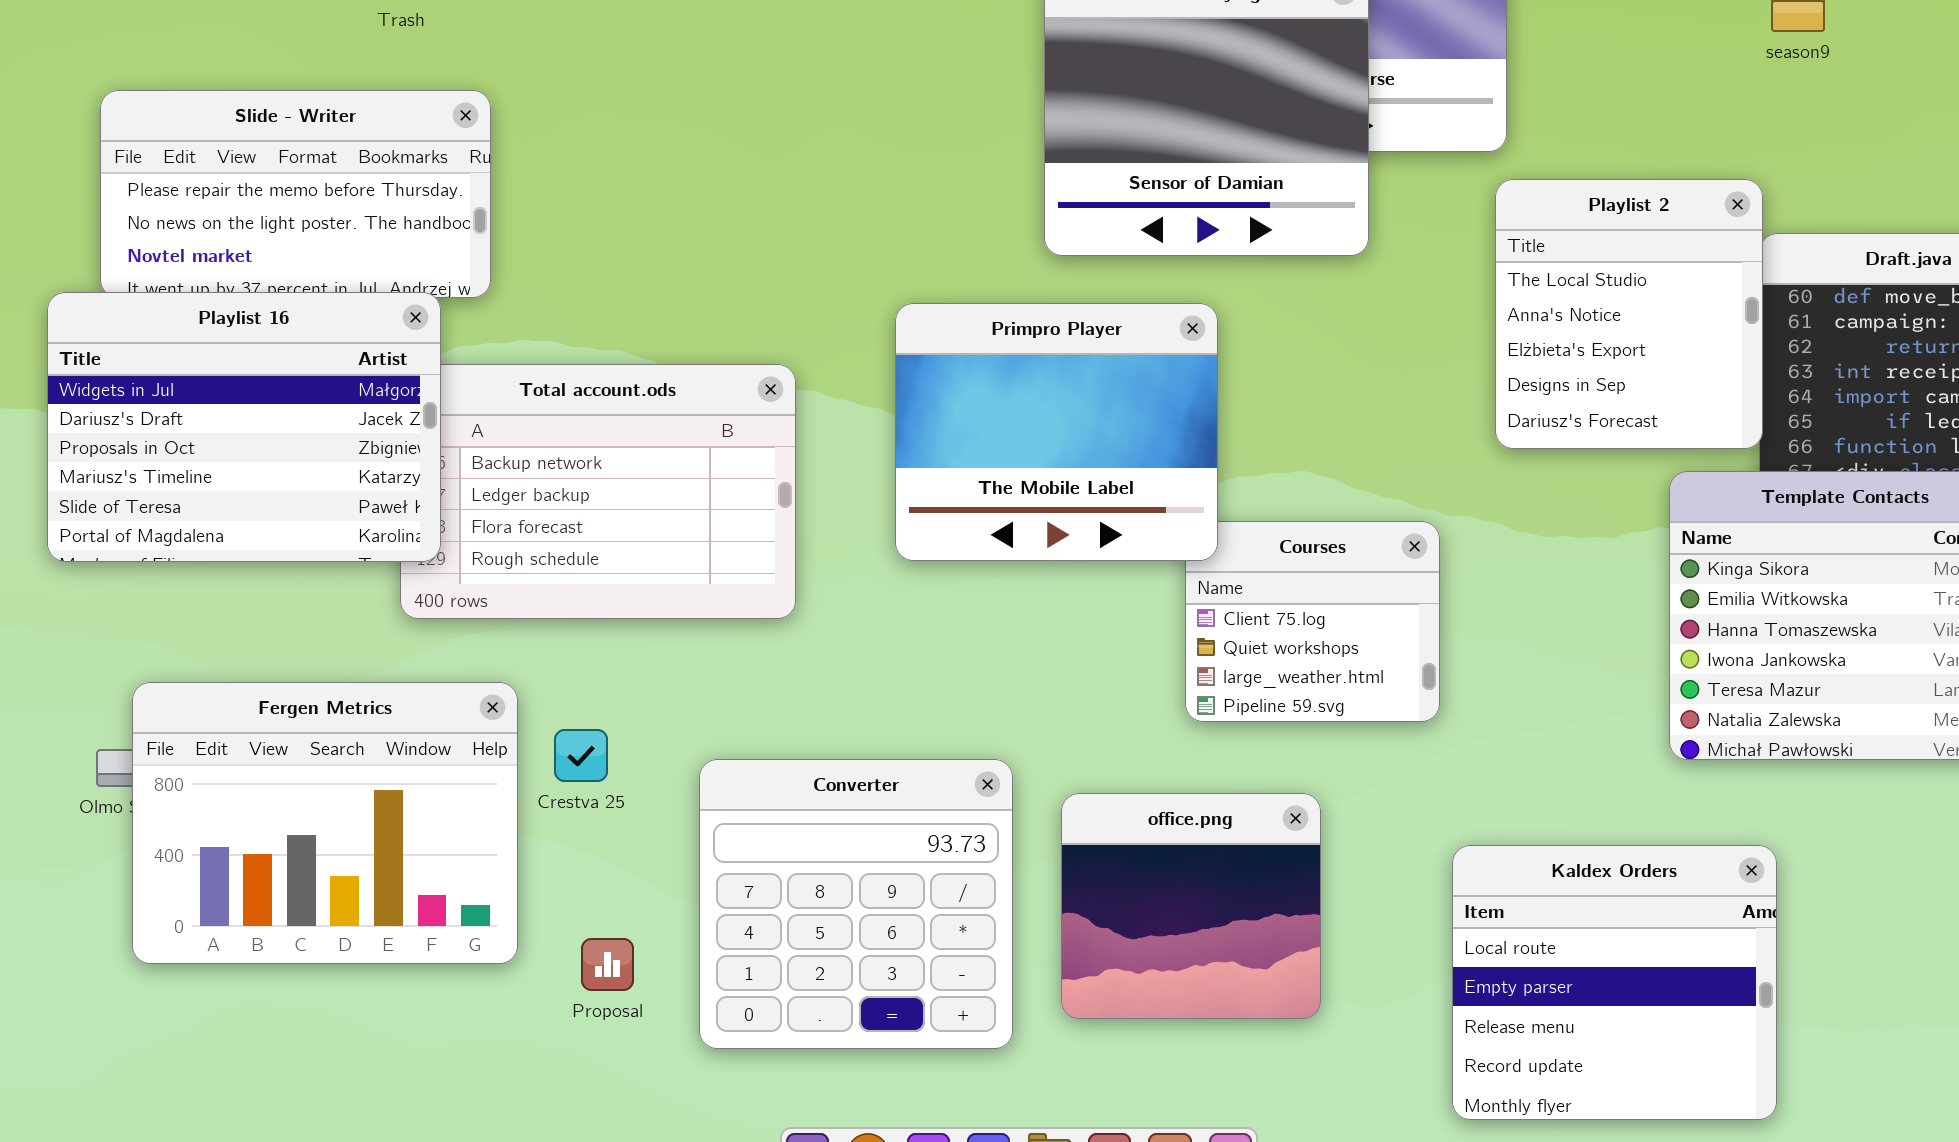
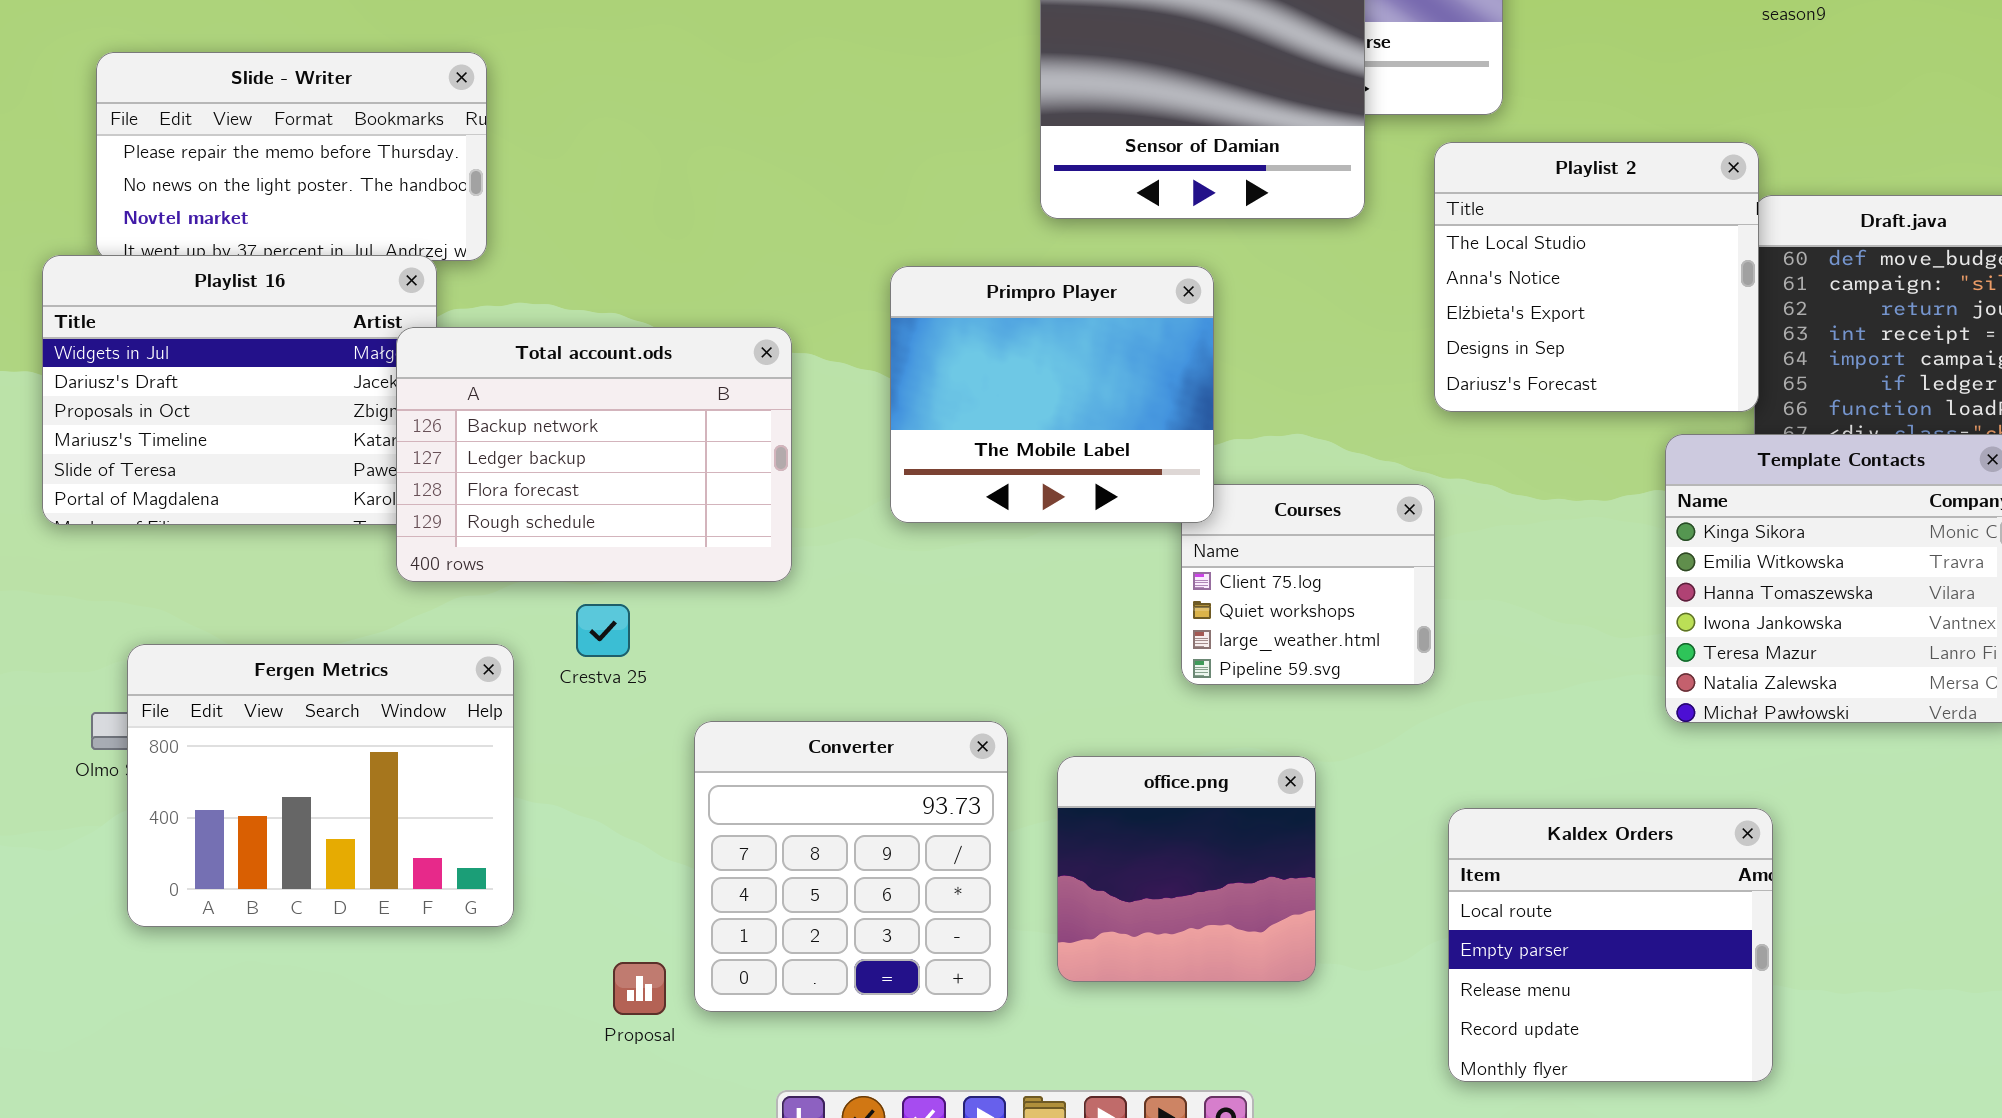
Playlist 2: [1495,179,1763,449] -> [1434,142,1759,412], resized
Total account.ods: [400,364,796,619] -> [396,327,792,582], raised
Crestva 25: [554,729,608,782] -> [576,604,630,657], moved
Proposal: [581,938,634,991] -> [613,962,666,1015], moved

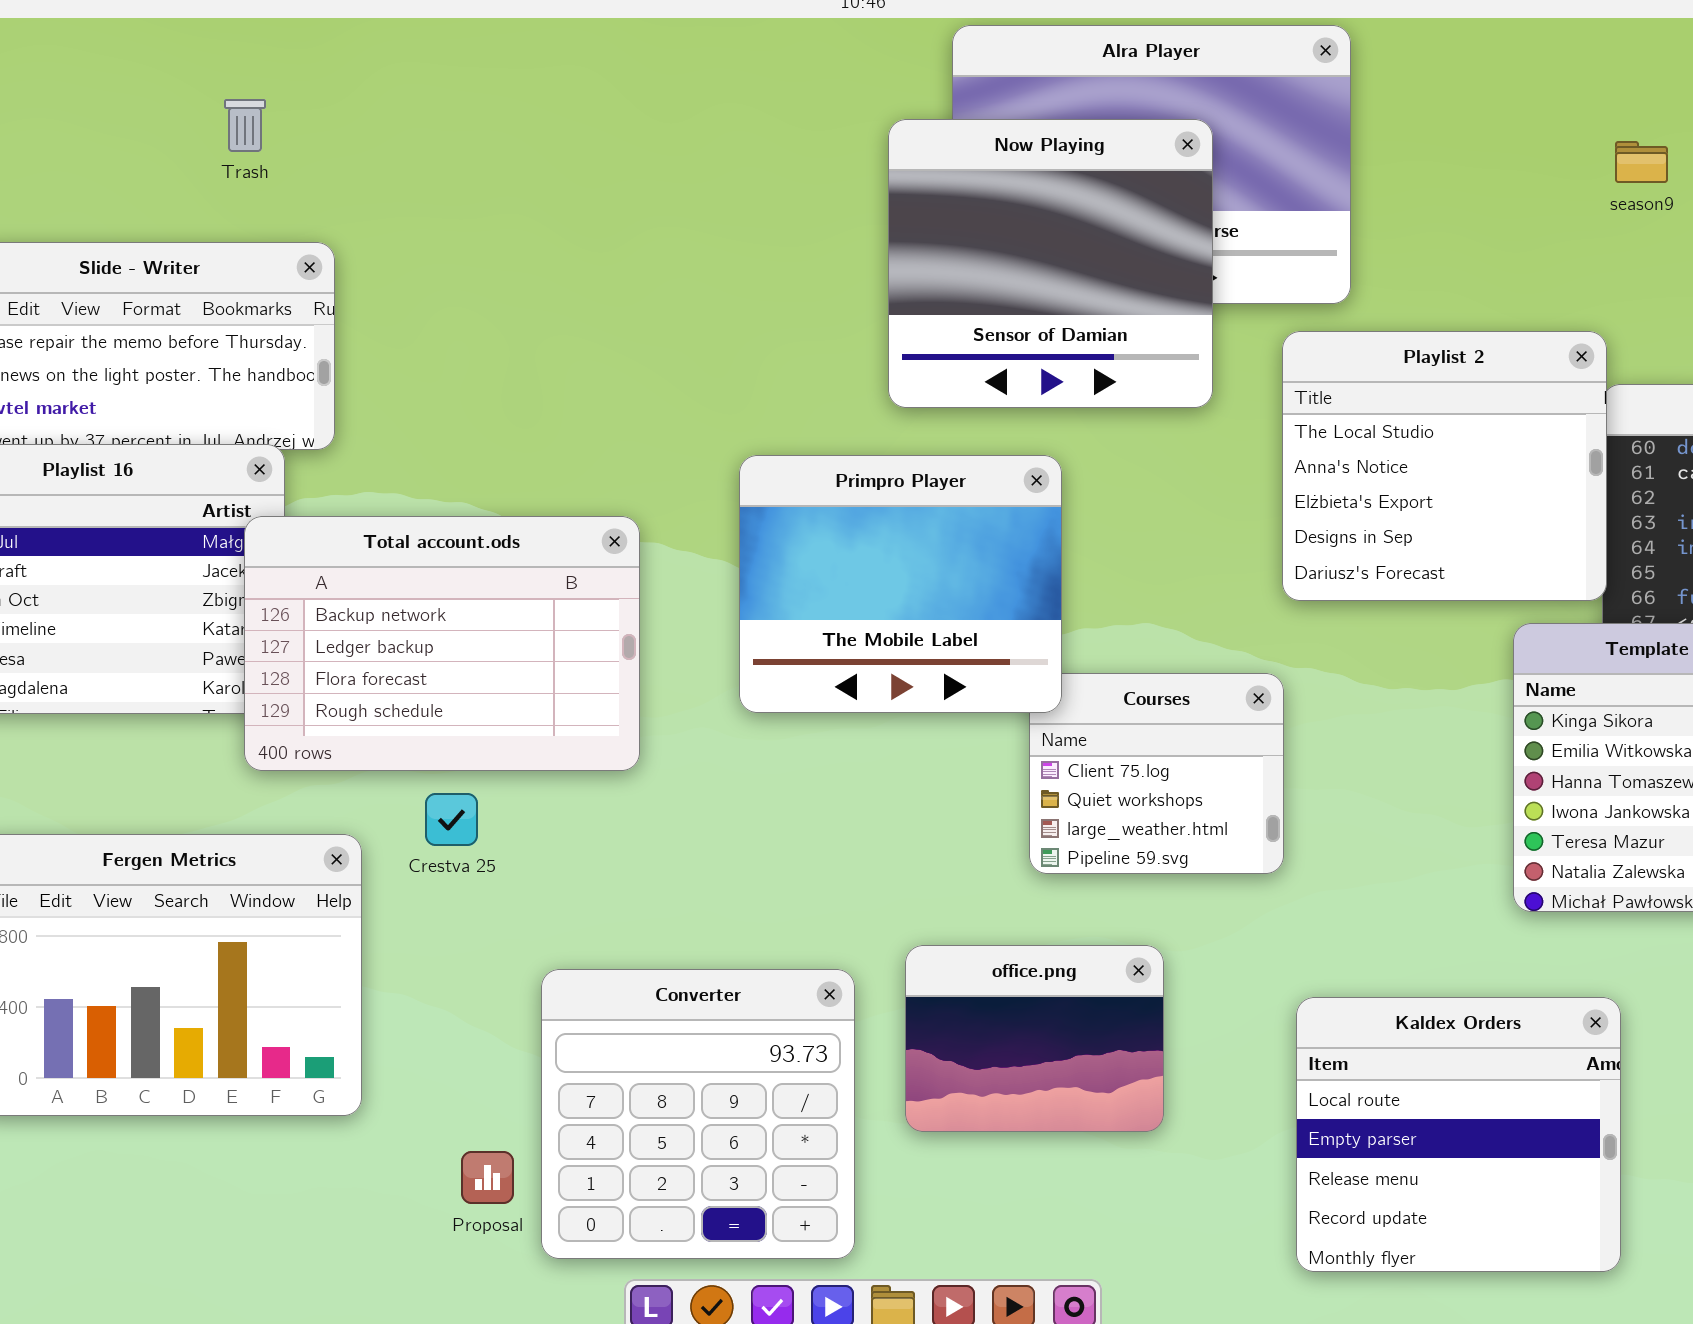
Converter: [694,721,1008,1012] -> [541,969,855,1259], moved
office.png: [1057,756,1316,982] -> [905,945,1164,1132], resized

